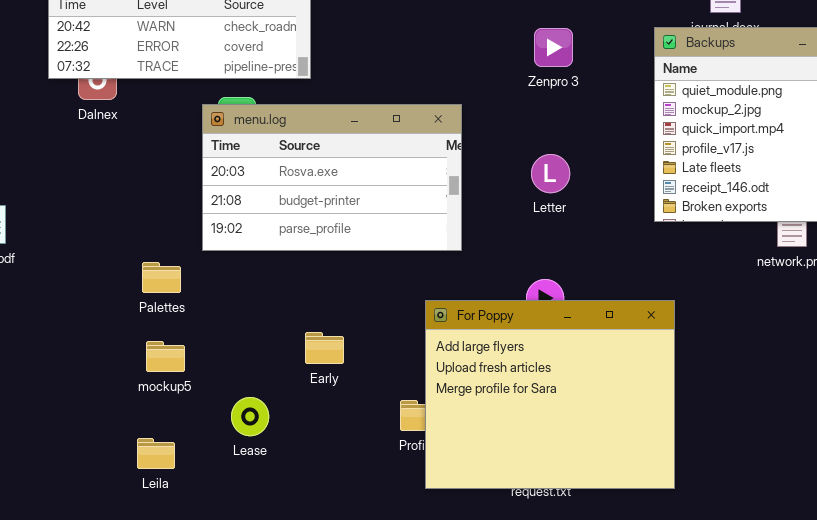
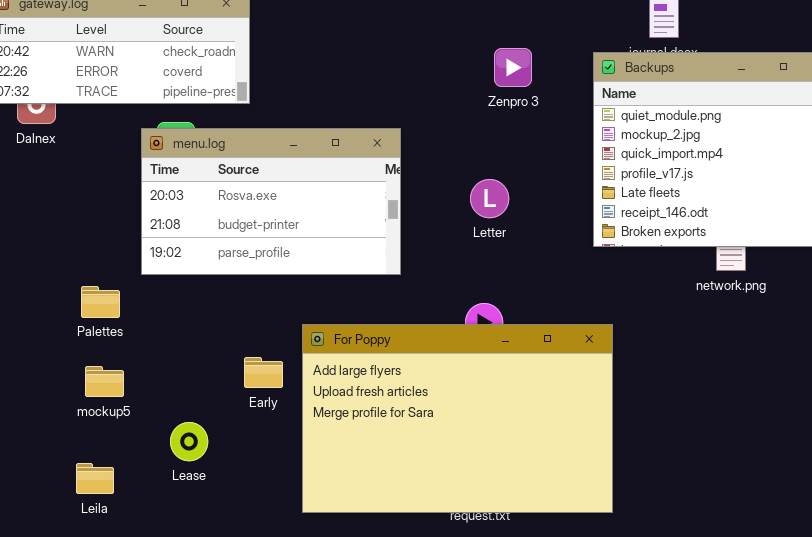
Zenpro 3: [534,28,573,67] -> [494,48,532,87], moved
For Poppy: [425,300,675,489] -> [302,324,613,513], resized

